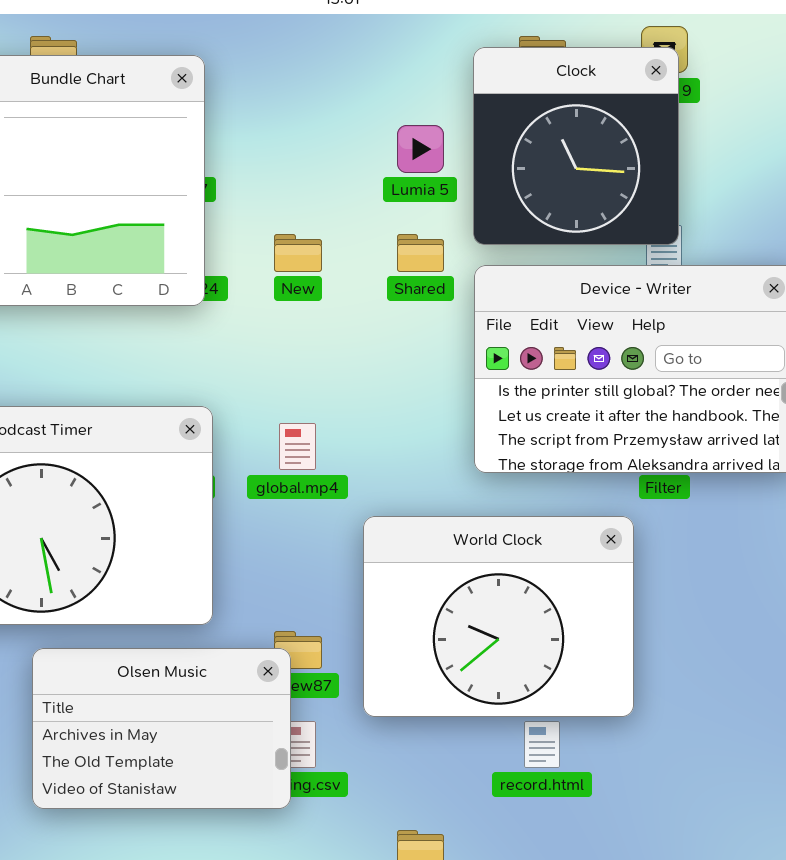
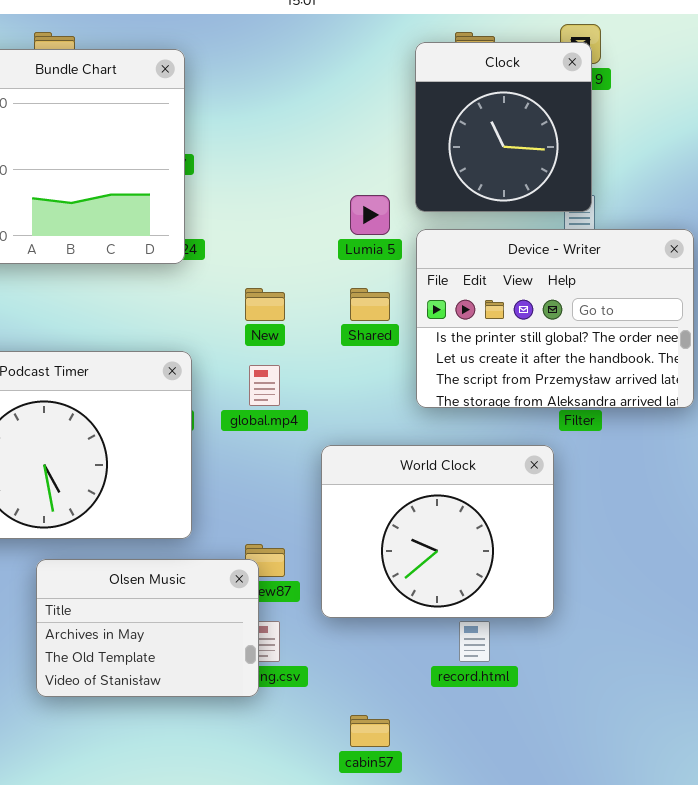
Lumia 5: [397,125,444,173] -> [350,195,390,235], moved
New: [274,234,322,272] -> [245,288,285,321], moved
Shared: [397,234,444,272] -> [350,288,390,321], moved

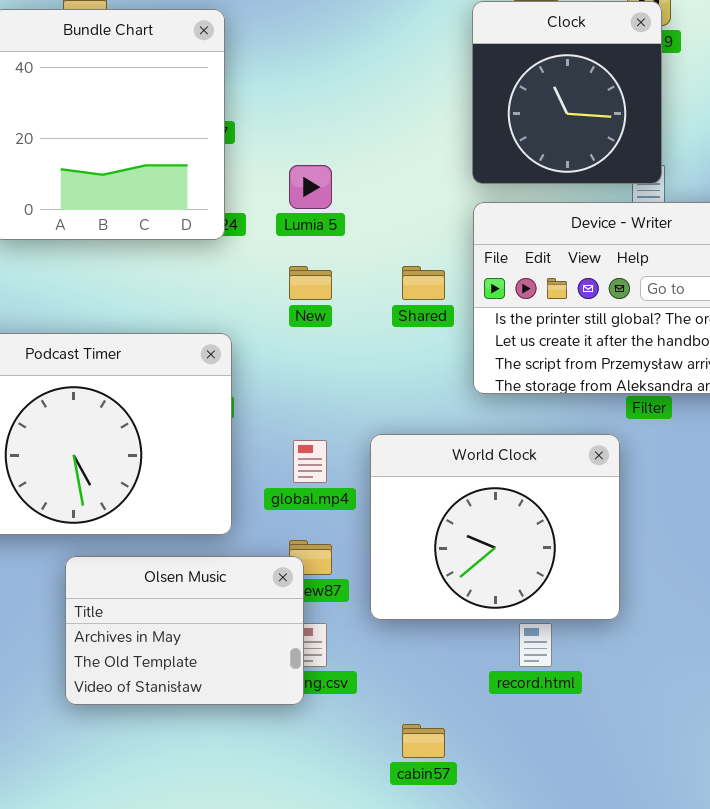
Lumia 5: [350,195,390,235] -> [289,165,332,209], moved
global.mp4: [249,365,280,406] -> [293,440,327,483], moved

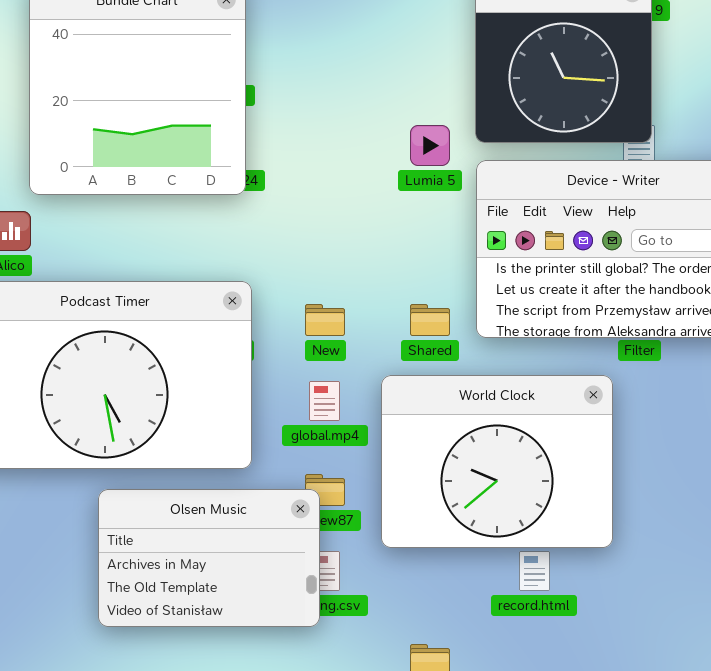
Lumia 5: [289,165,332,209] -> [410,125,450,166], moved
New: [289,266,332,300] -> [305,304,345,336], moved
Shared: [402,266,445,300] -> [410,304,450,336], moved

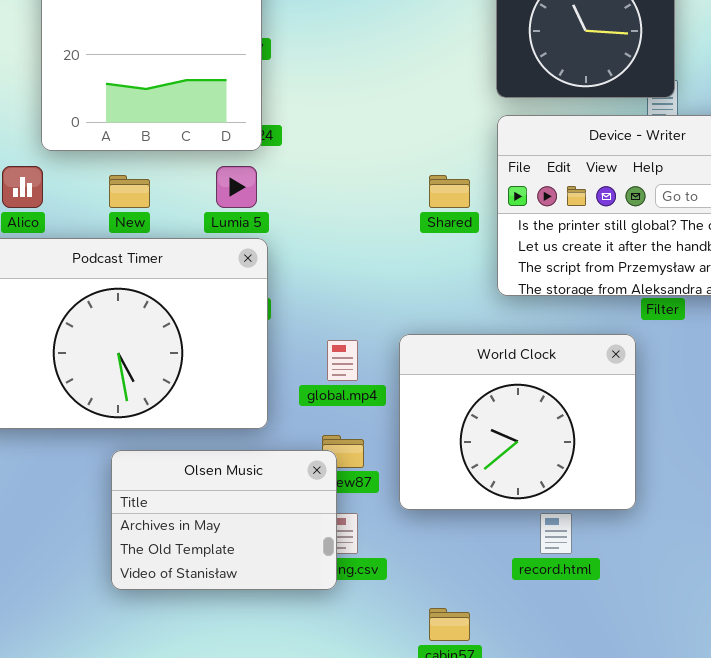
Lumia 5: [410,125,450,166] -> [216,166,257,208], moved
New: [305,304,345,336] -> [109,175,150,208], moved
Shared: [410,304,450,336] -> [429,175,470,208], moved

